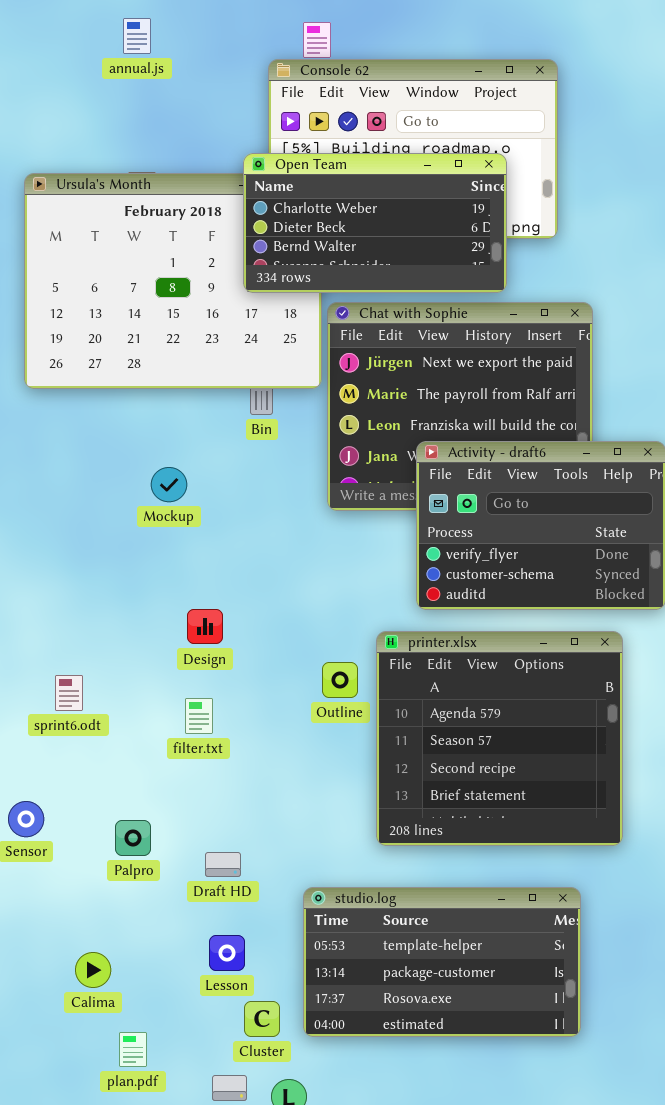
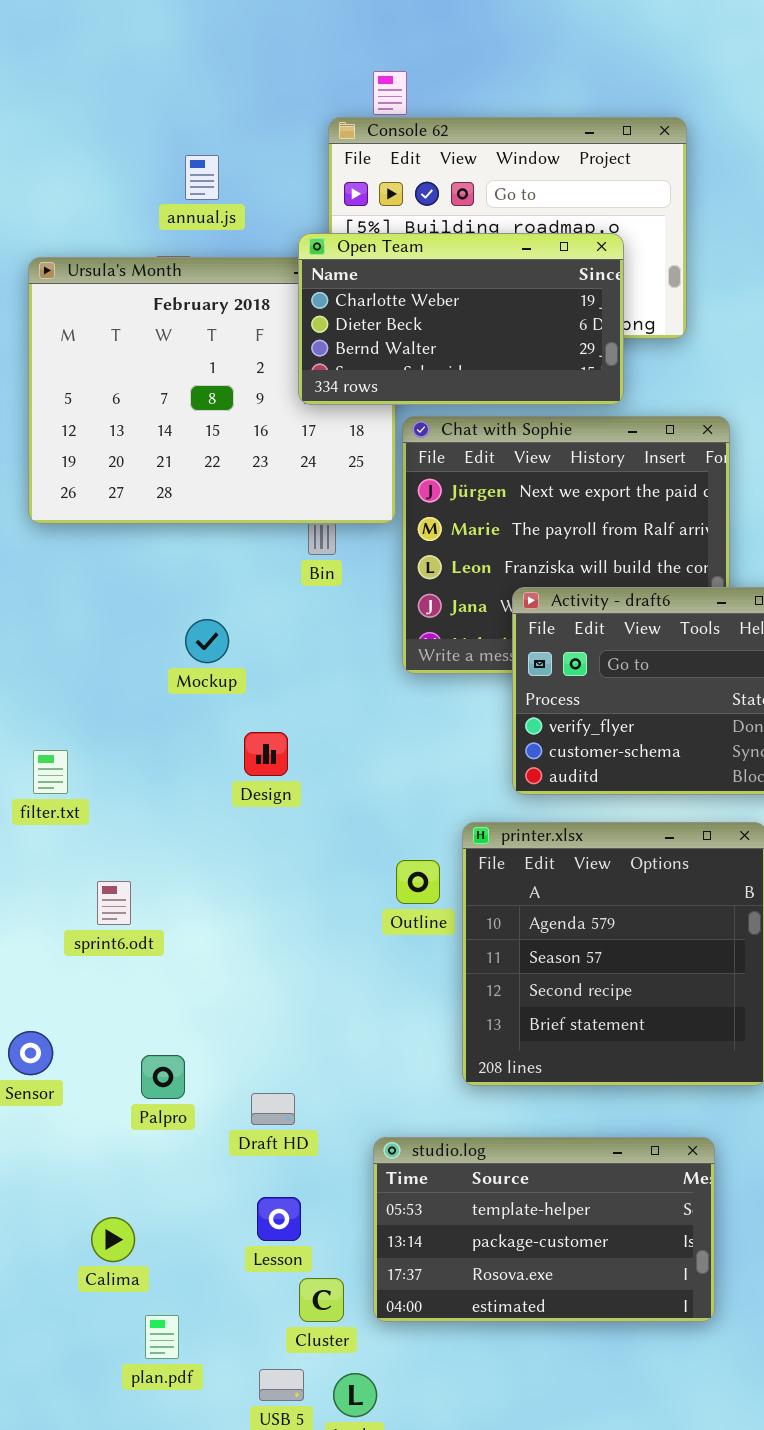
annual.js: [123,18,151,54] -> [185,155,219,200], moved
Design: [187,609,223,644] -> [244,732,288,776], moved
sprint6.odt: [55,675,83,711] -> [97,881,131,925], moved
filter.txt: [185,698,213,734] -> [33,750,68,794], moved

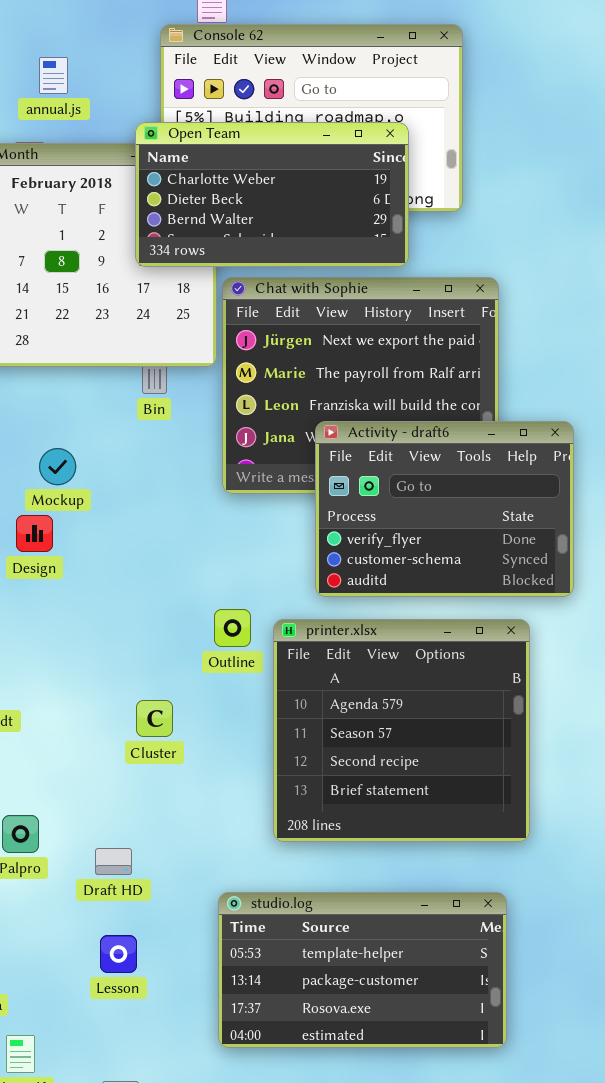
Design: [244,732,288,776] -> [16,515,53,552], moved
Outline: [396,860,440,904] -> [214,609,251,647], moved
studio.log: [373,1137,715,1322] -> [218,892,507,1048], moved
Cluster: [299,1278,344,1322] -> [136,700,173,737], moved

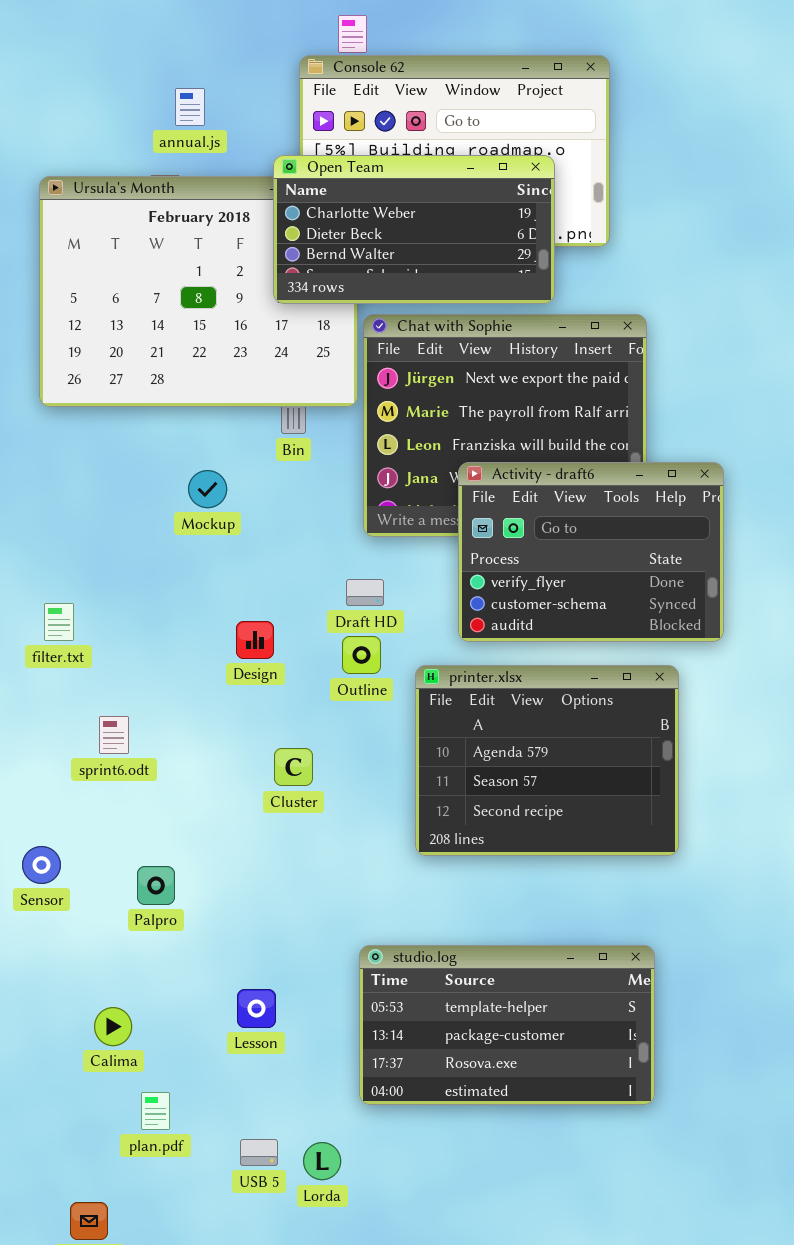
Mockup: [39,448,76,485] -> [188,470,227,508], moved
Design: [16,515,53,552] -> [236,621,274,659], moved
Outline: [214,609,251,647] -> [342,636,381,674], moved
printer.xlsx: [273,619,530,842] -> [415,665,679,856], resized
Draft HD: [95,848,132,875] -> [346,579,384,606], moved

